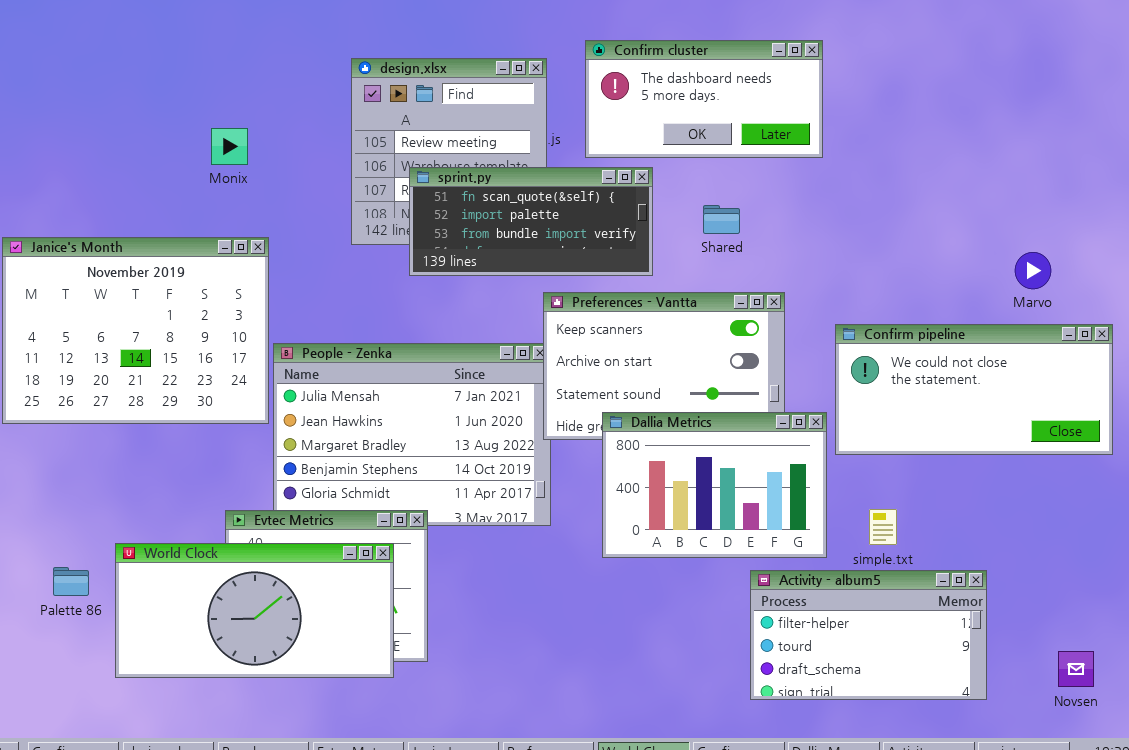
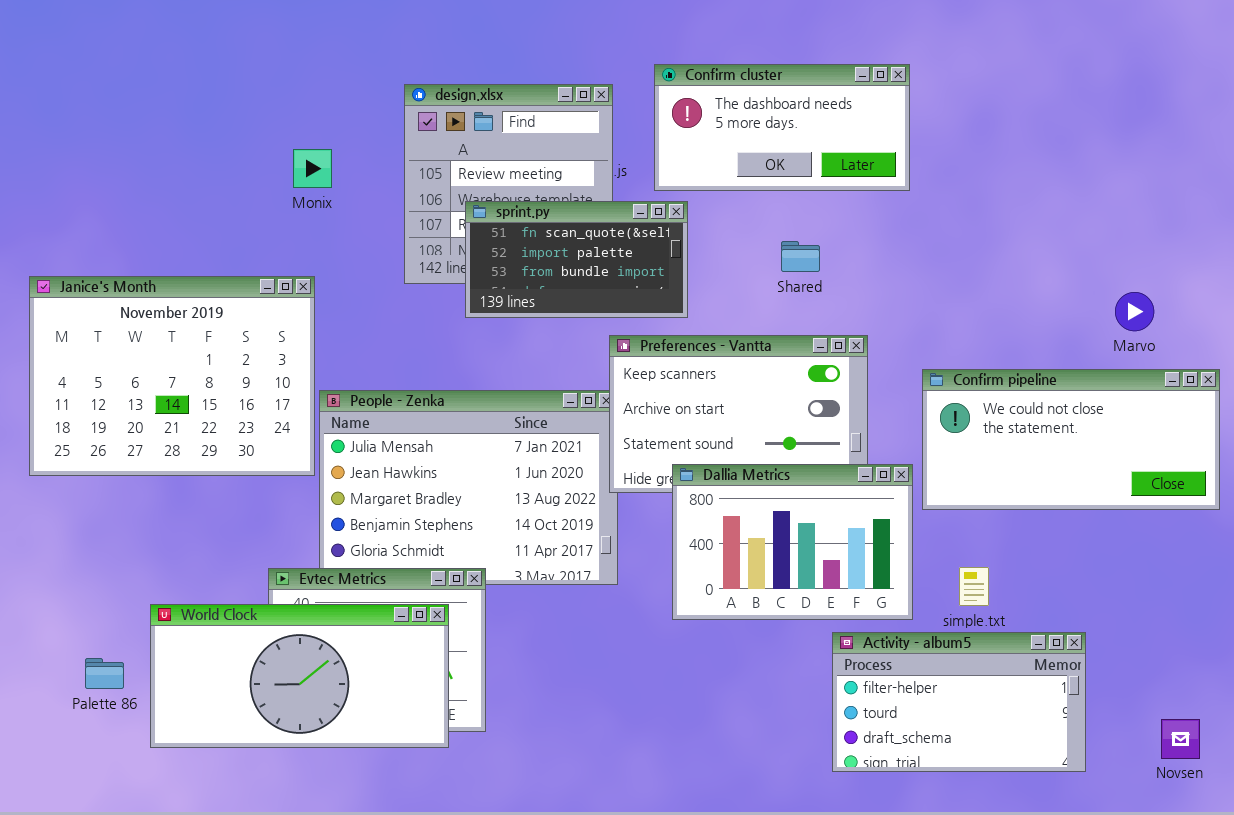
Monix: [211,128,248,165] -> [293,149,332,188], moved
sprint.py: [409,167,653,276] -> [465,201,688,318], resized
Palette 86: [53,567,89,596] -> [85,658,124,689], moved

